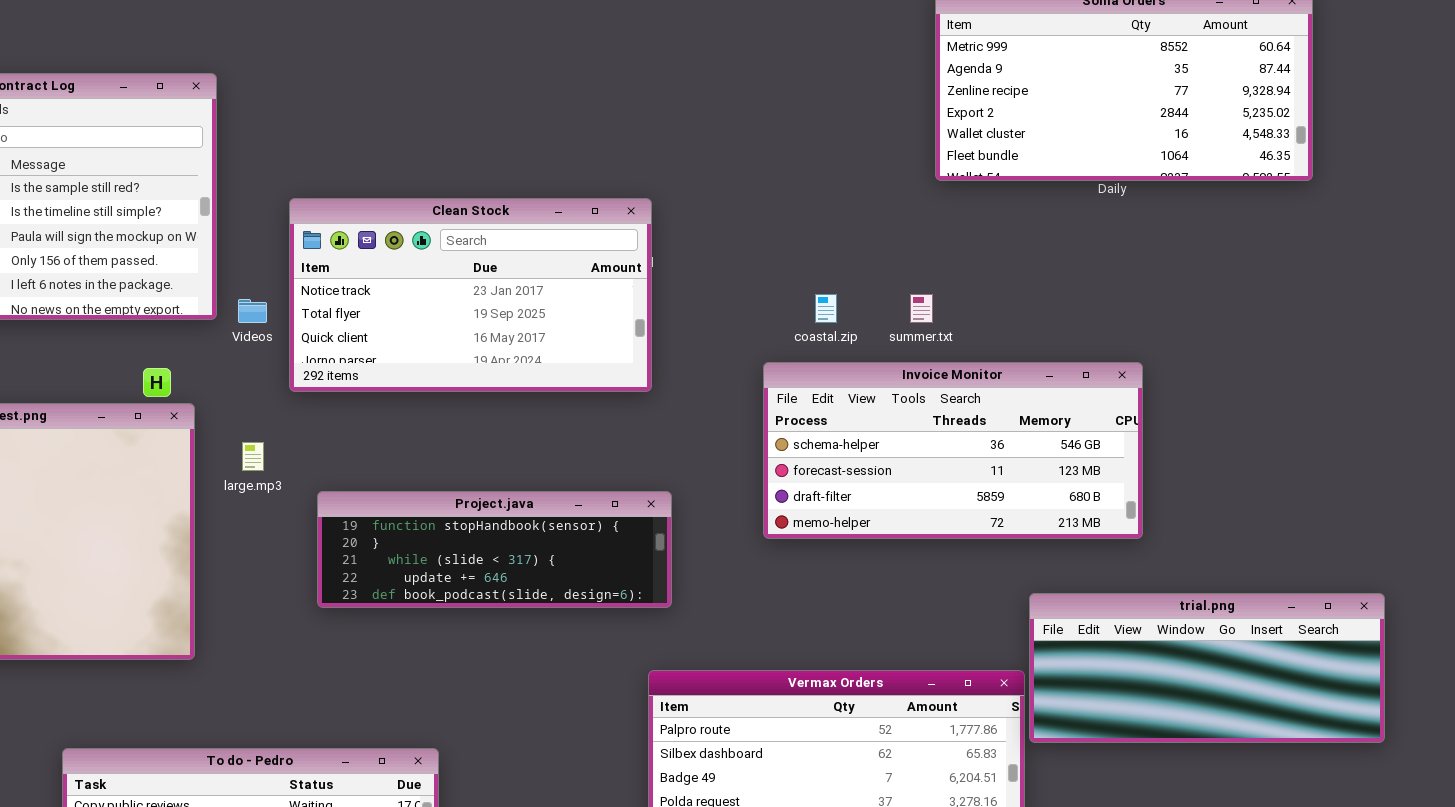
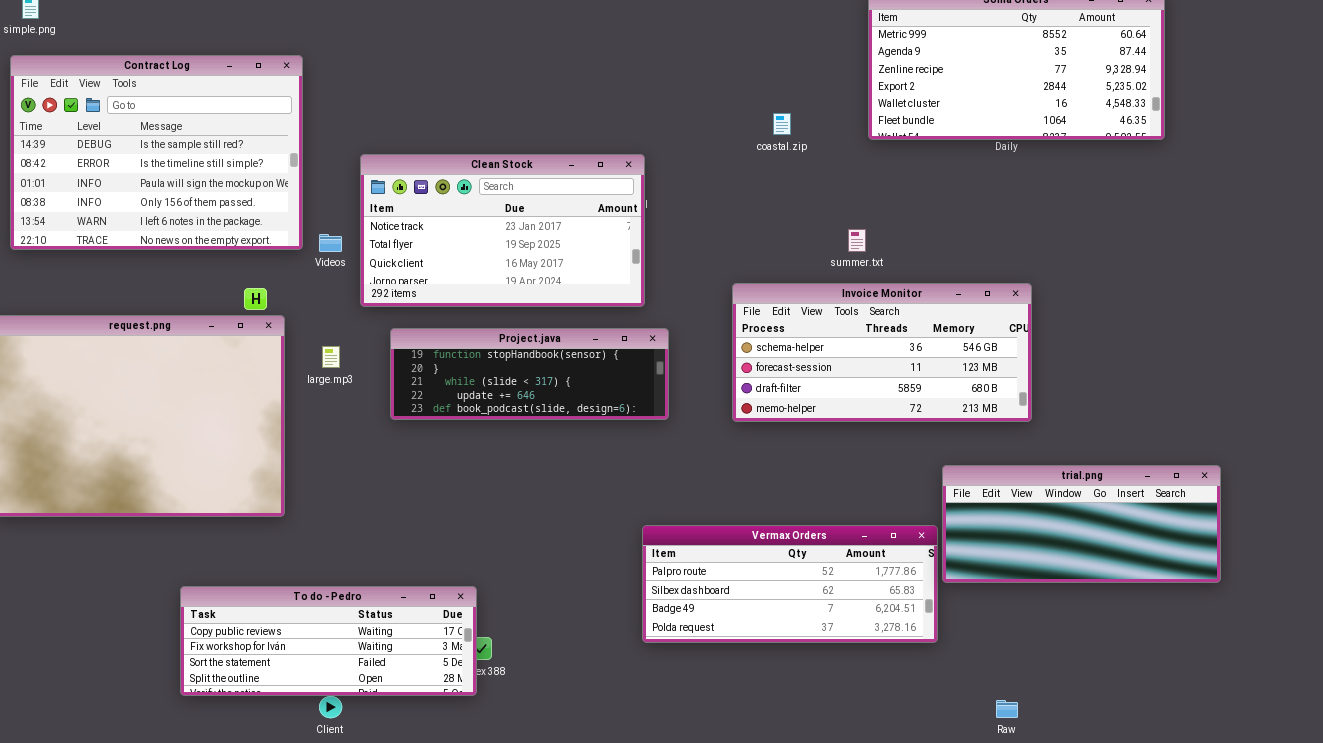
coastal.zip: [815,294,837,323] -> [773,113,791,135], moved
Project.java: [317,491,672,608] -> [390,328,669,420], moved

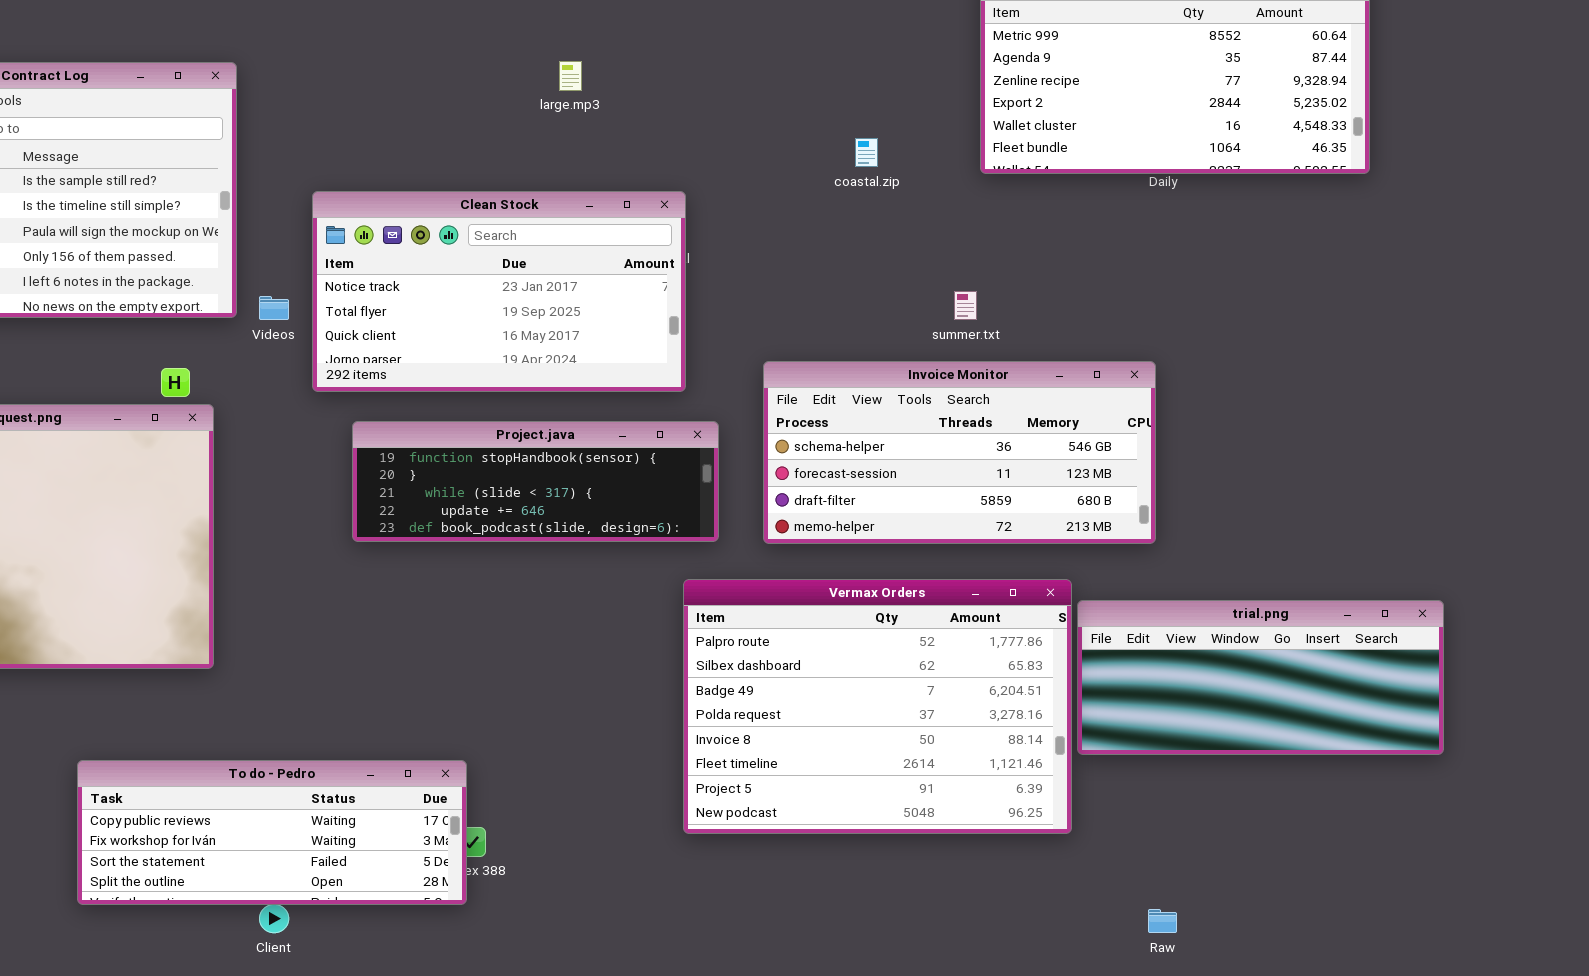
Invoice Monitor: [732,283,1032,422] -> [763,361,1156,544], moved
large.mp3: [322,346,340,368] -> [559,61,582,91], moved
Vermax Orders: [642,525,938,643] -> [683,579,1072,834], resized

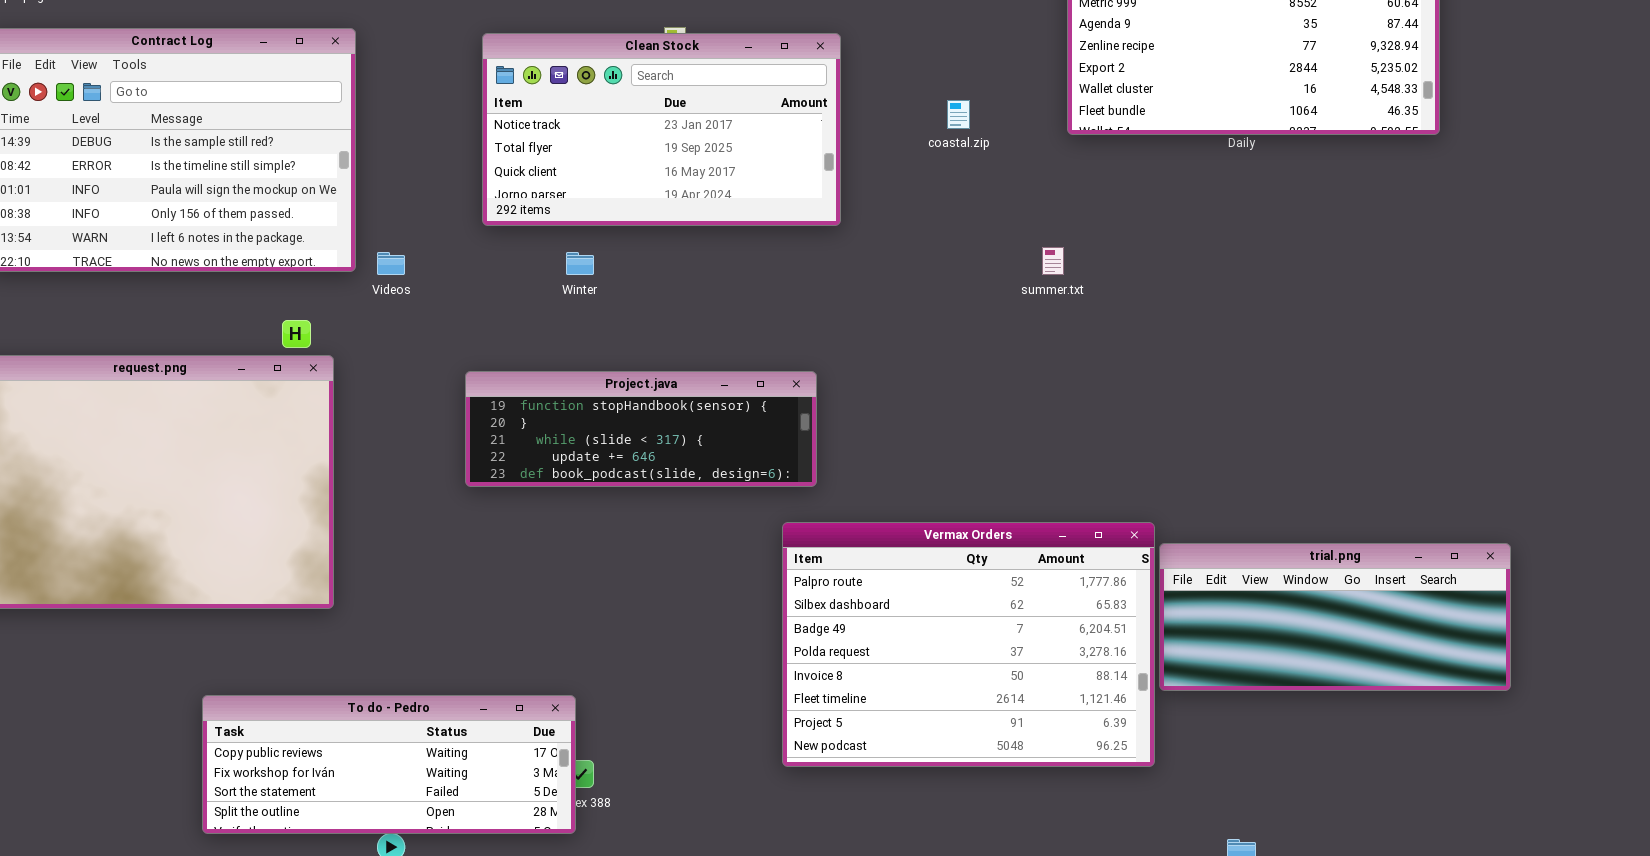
Clean Stock: [312,191,686,392] -> [482,33,841,226], moved
Invoice Monitor: [763,361,1156,544] -> none, closed

